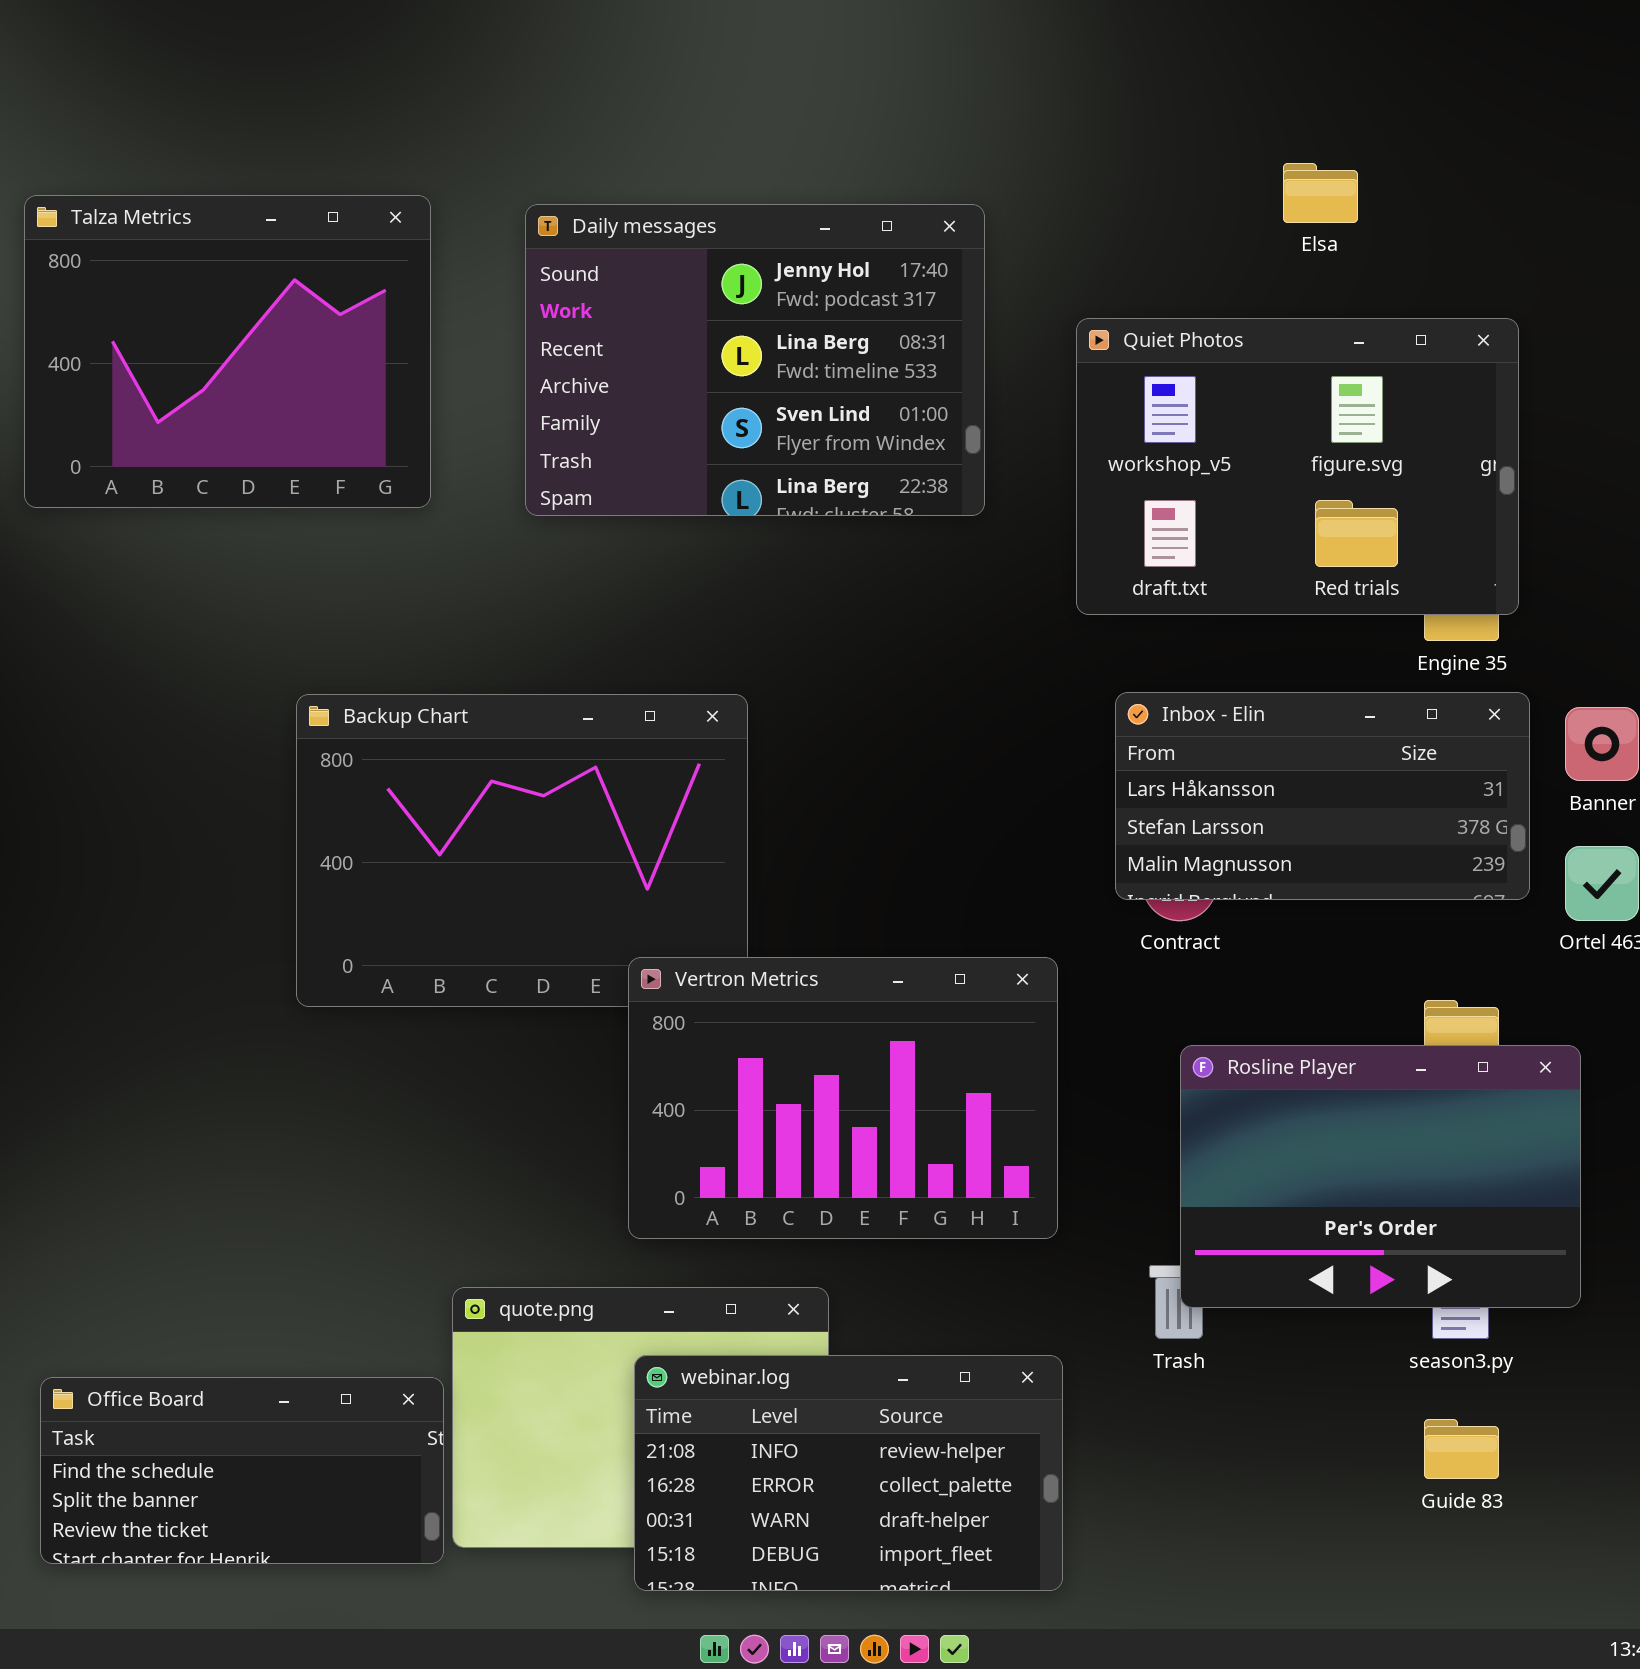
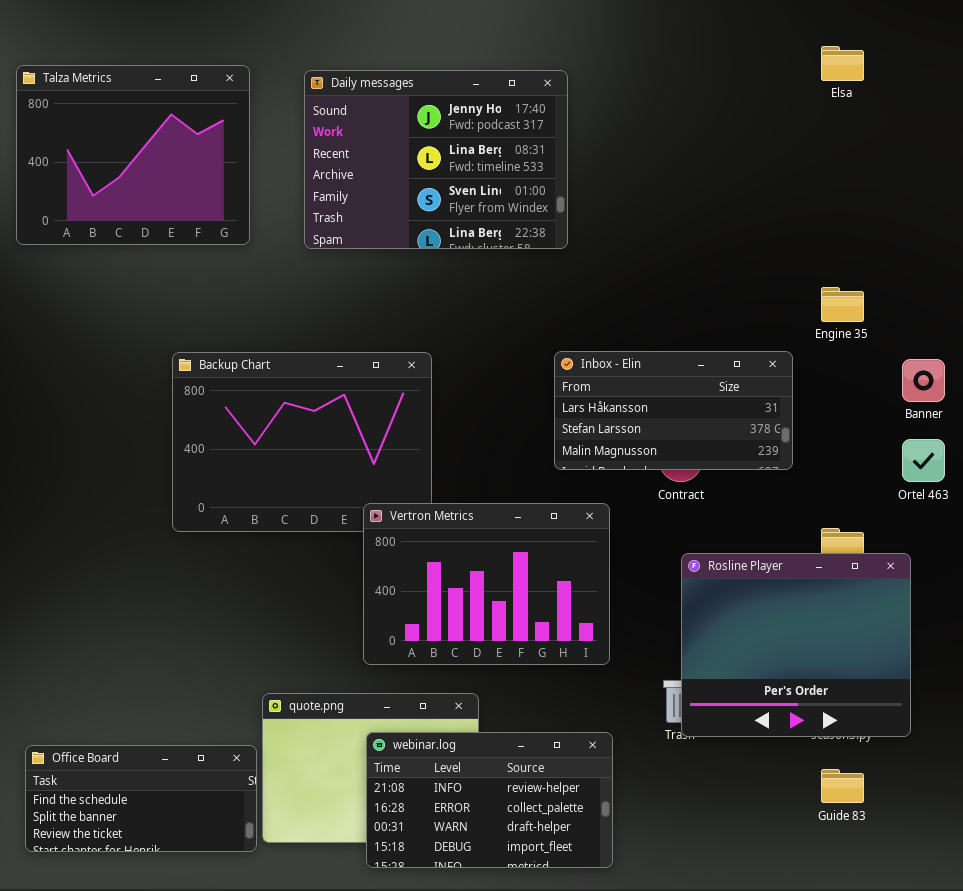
Elsa: [1283,163,1358,223] -> [821,46,864,81], moved
Quiet Photos: [1076,318,1519,615] -> none, closed
Inbox - Elin: [1115,692,1530,900] -> [554,351,793,470], moved
Rosline Player: [1180,1045,1581,1308] -> [681,553,911,737], resized

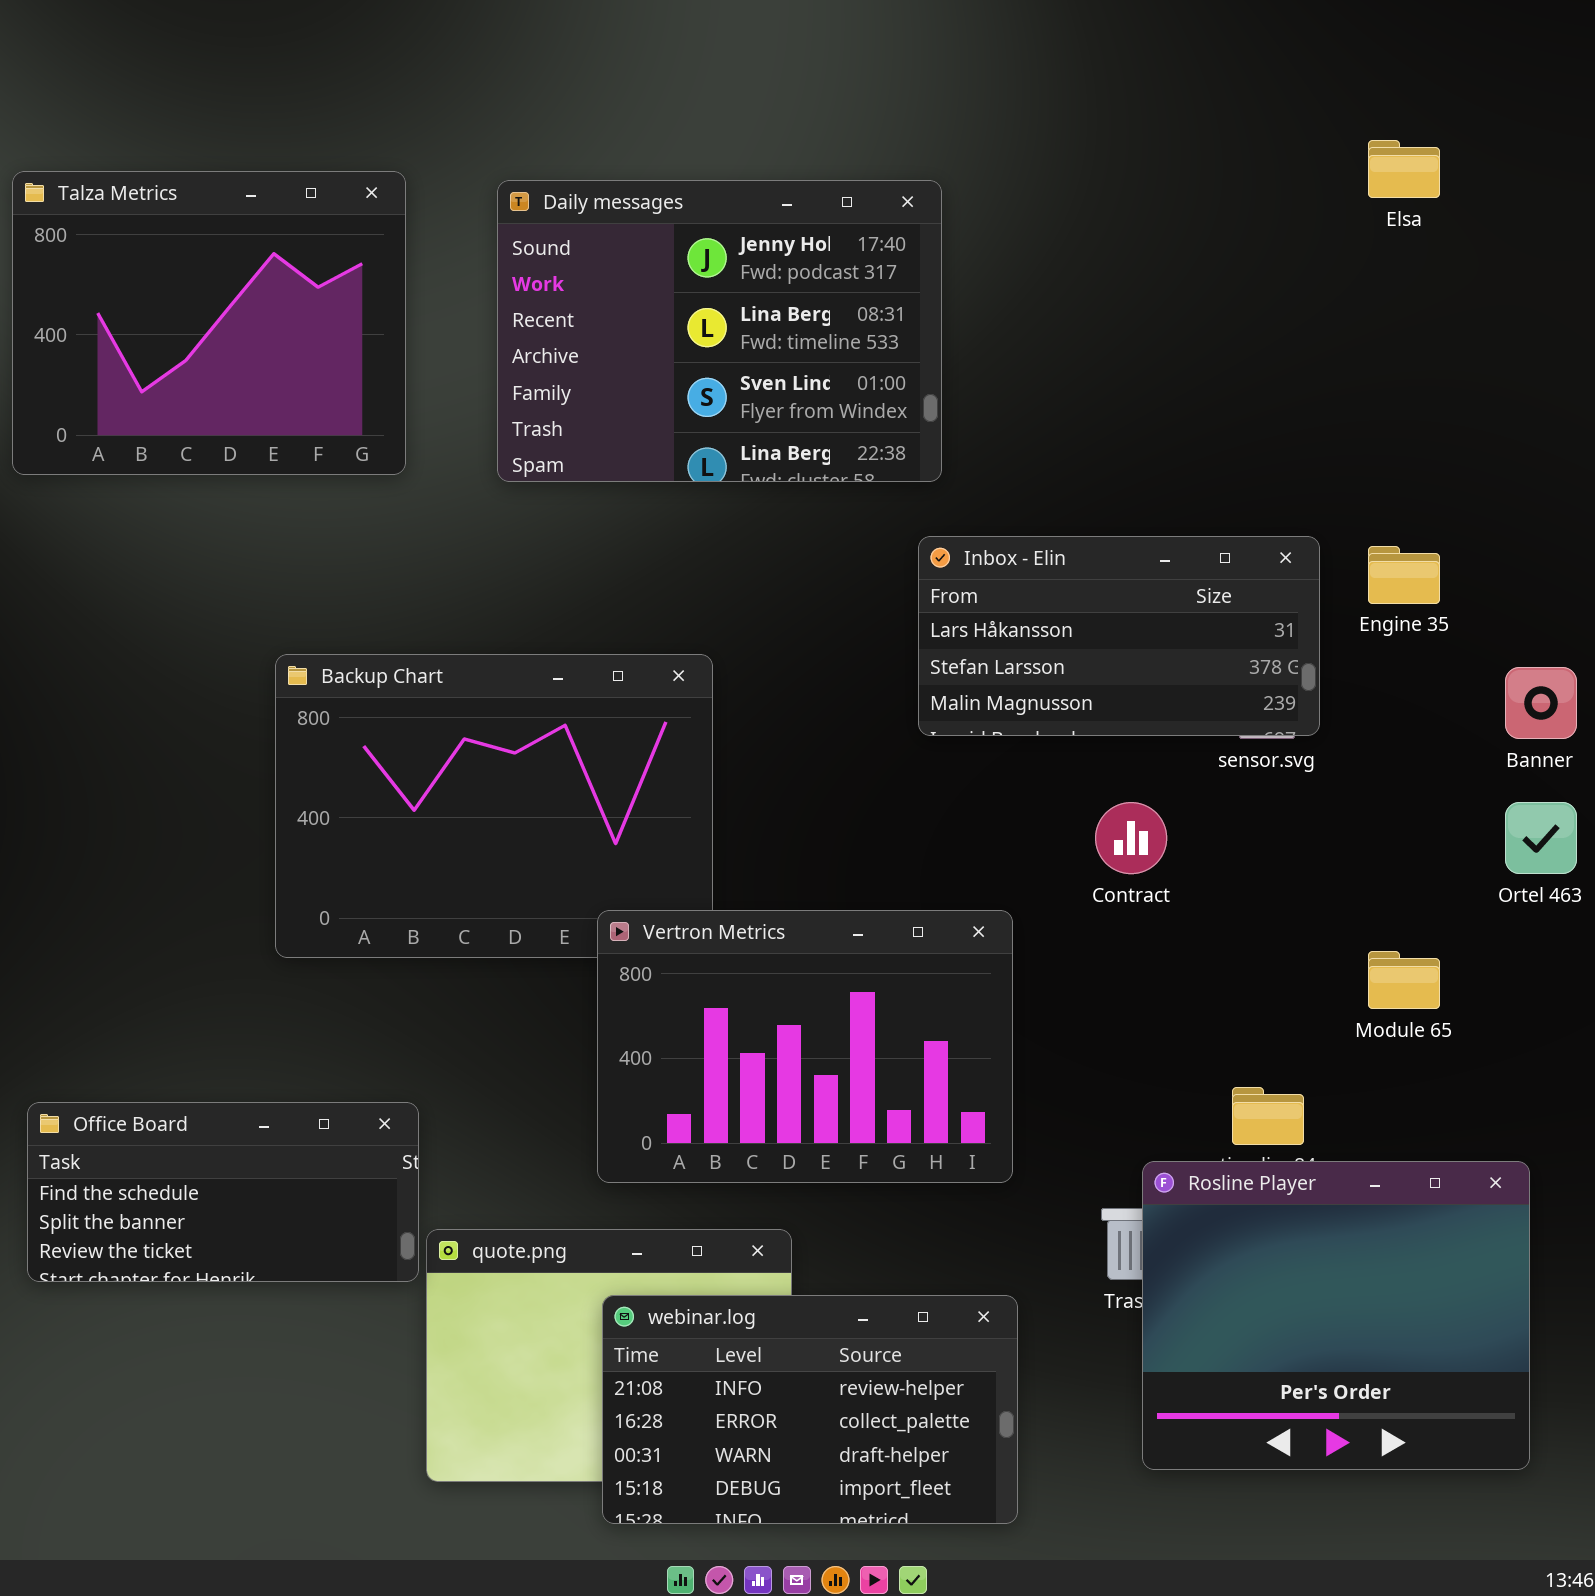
Inbox - Elin: [554,351,793,470] -> [918,536,1320,736], moved
Rosline Player: [681,553,911,737] -> [1142,1161,1530,1470], moved
Office Board: [25,745,257,852] -> [27,1102,419,1282], moved

